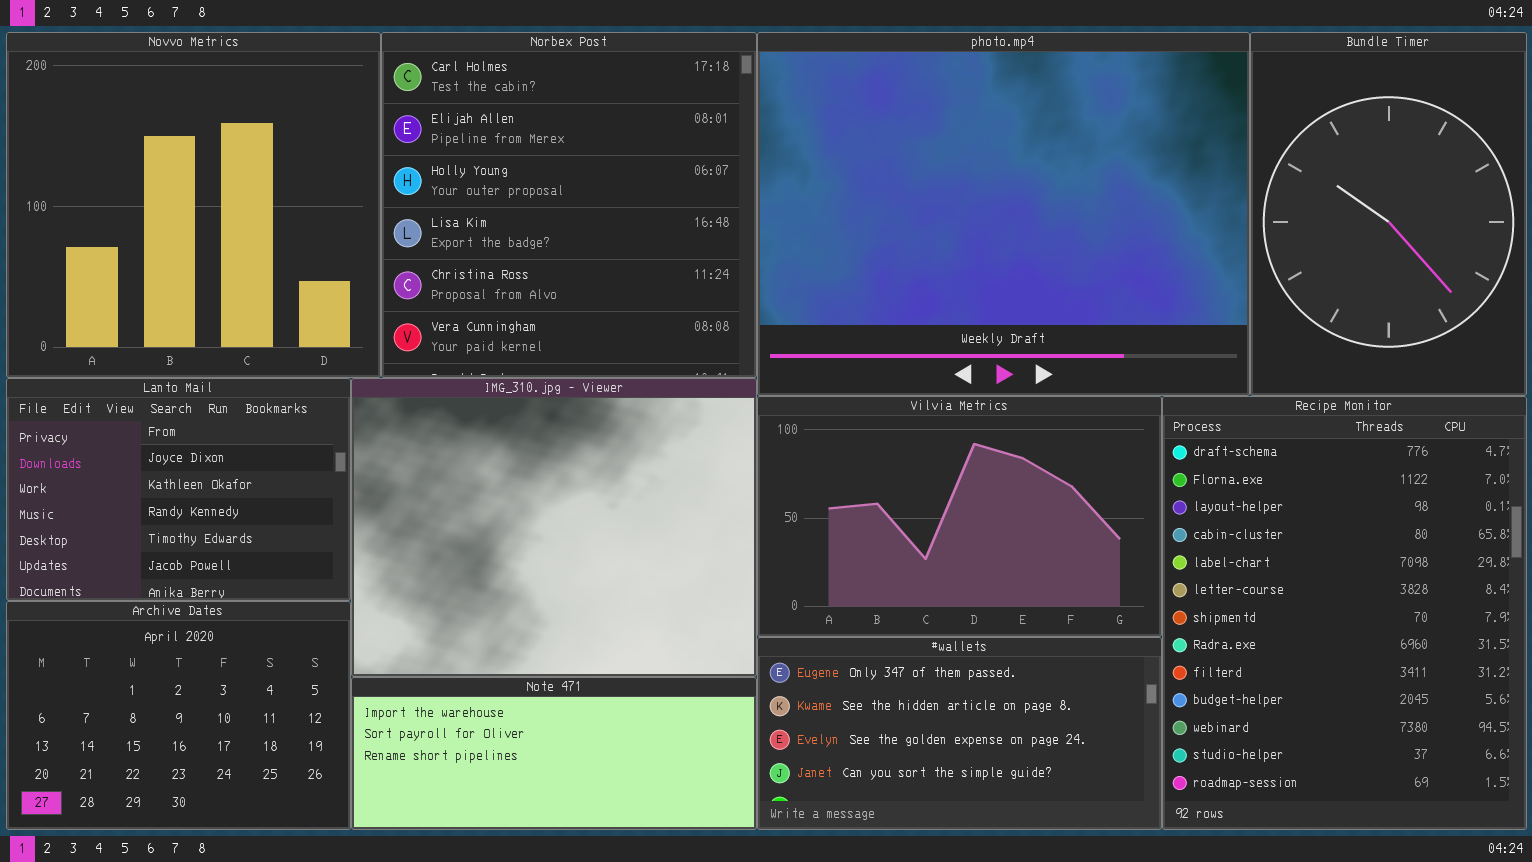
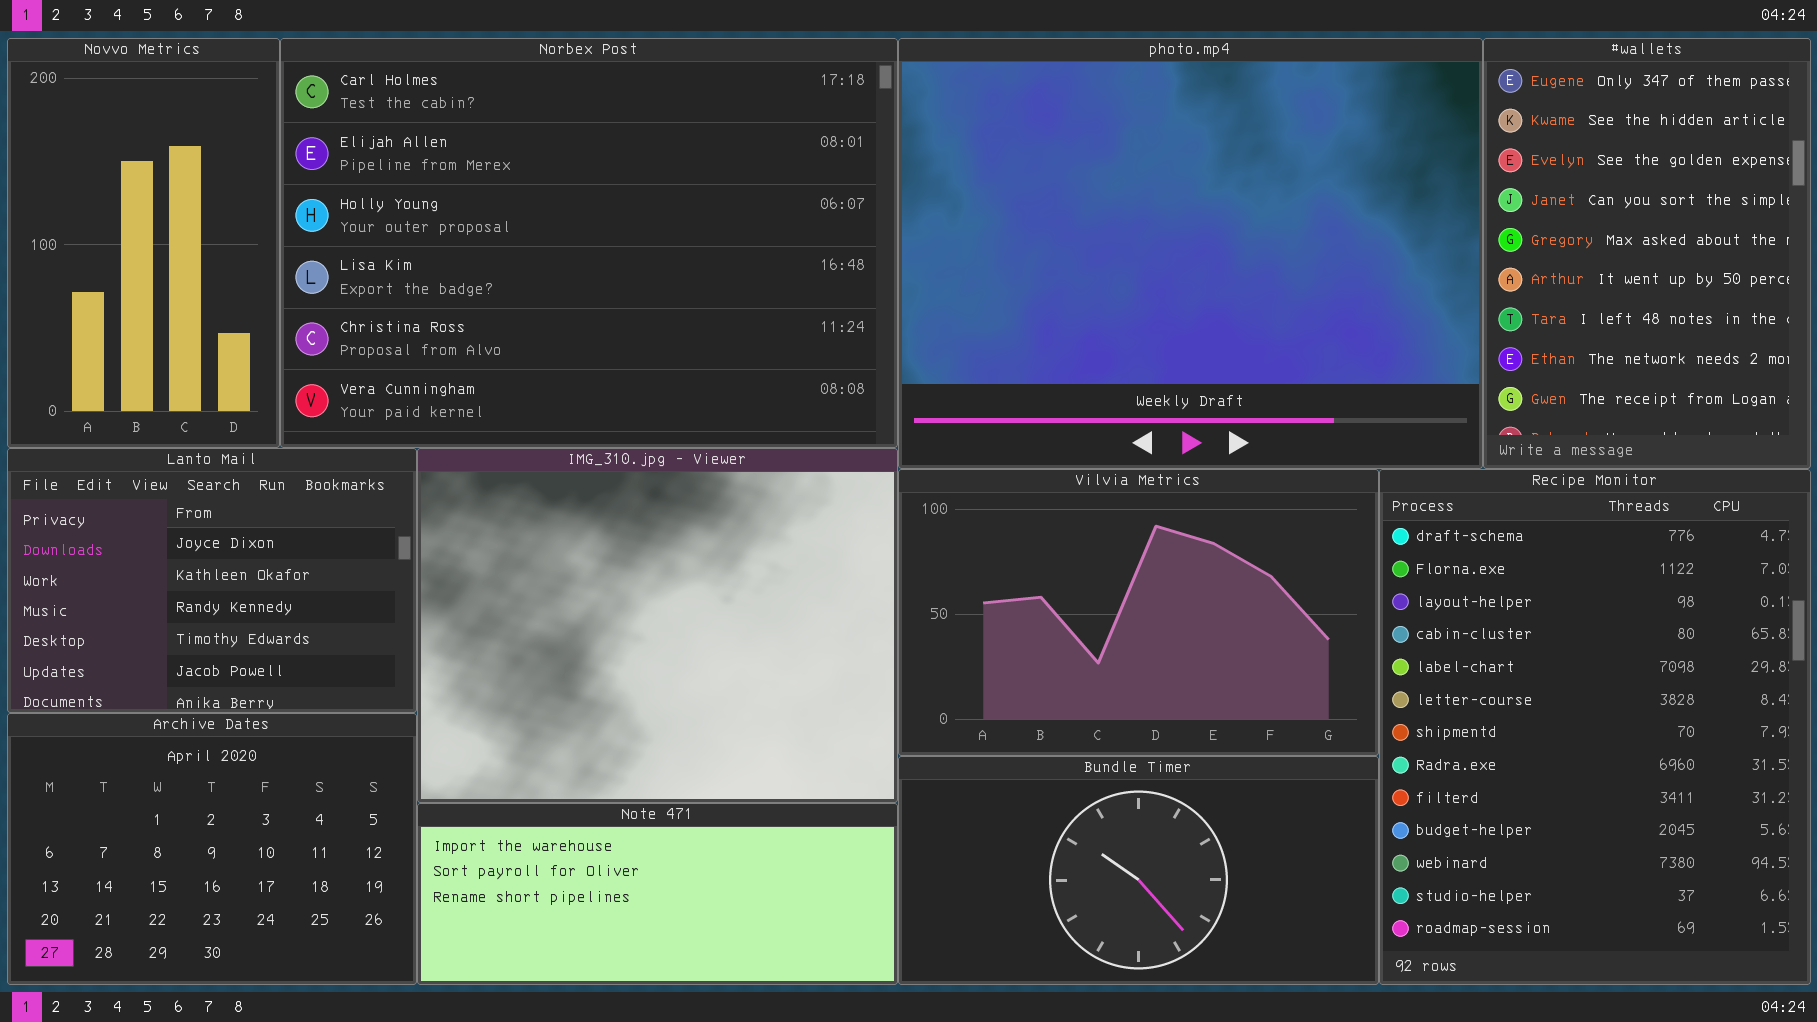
Novvo Metrics: [6,32,381,378] -> [7,38,280,448], resized
Norbex Post: [381,32,757,378] -> [280,38,898,448], resized
Bundle Timer: [1250,32,1527,396] -> [898,756,1379,985], moved, resized
#wallets: [757,637,1162,830] -> [1483,38,1811,469], moved, resized

